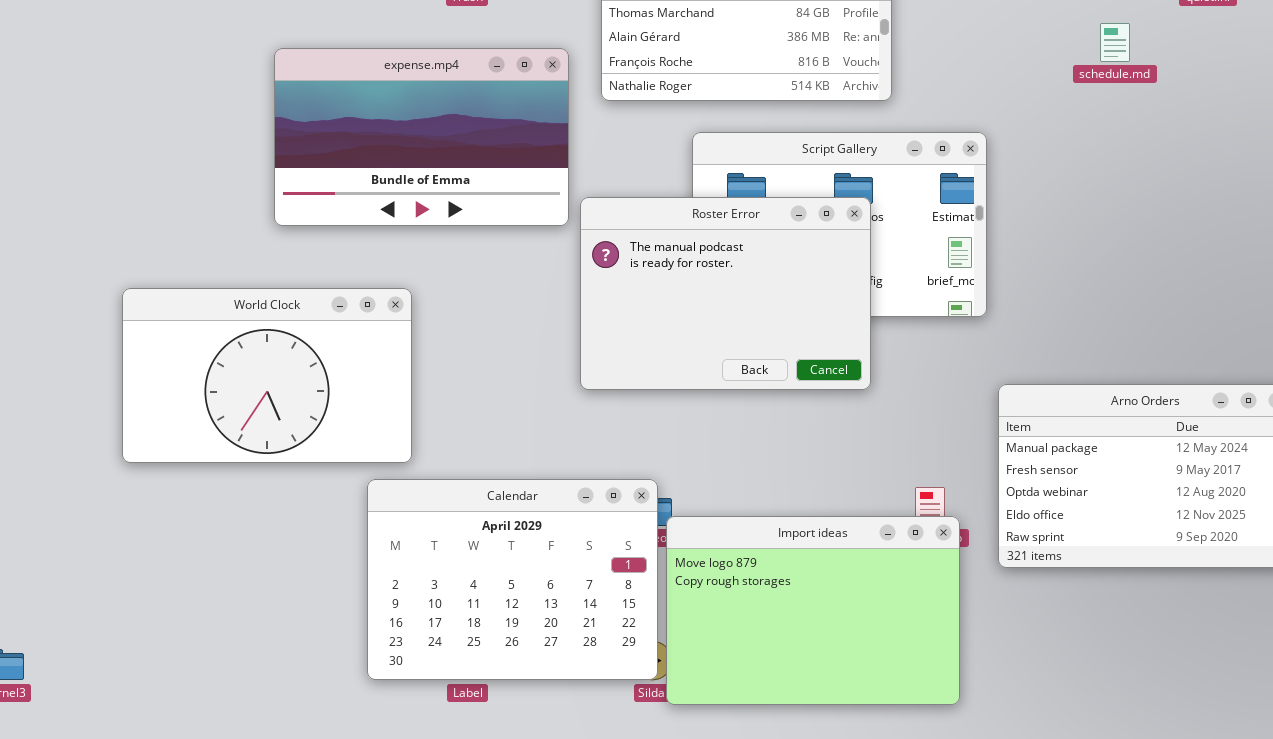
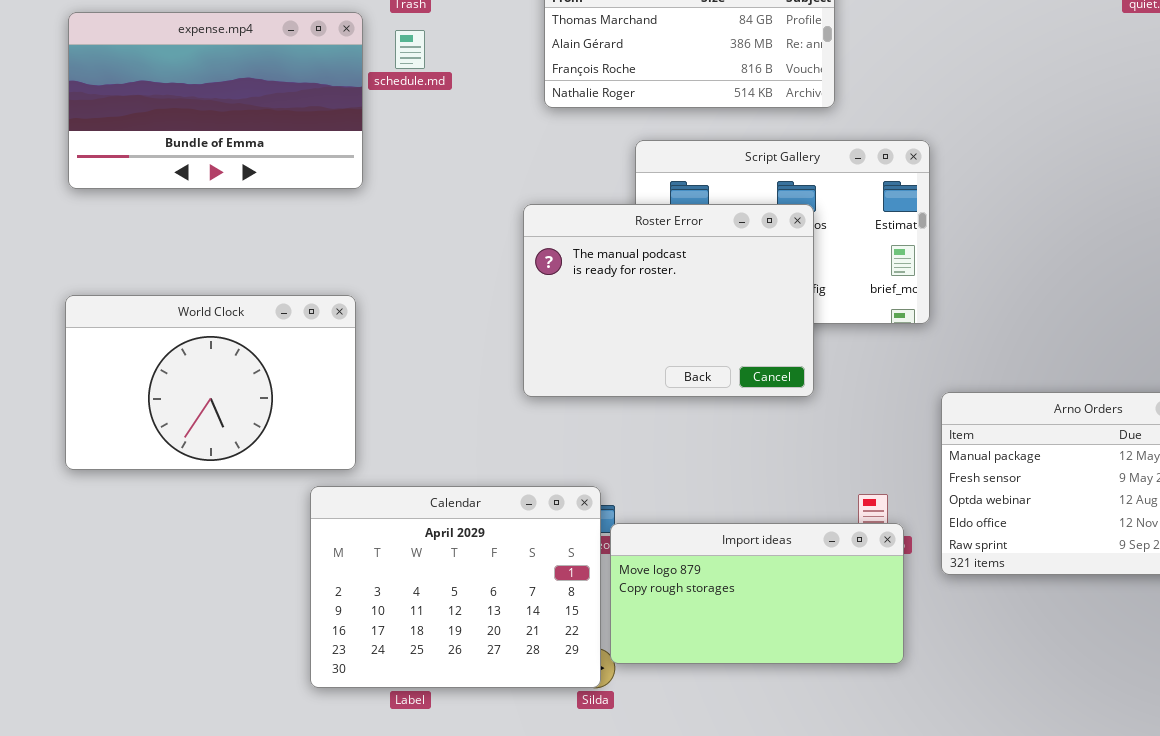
schedule.md: [1100,23,1130,62] -> [395,30,425,69], moved
expense.mp4: [274,48,569,226] -> [68,12,363,189], moved
Import ideas: [666,516,960,705] -> [610,523,904,664], resized

